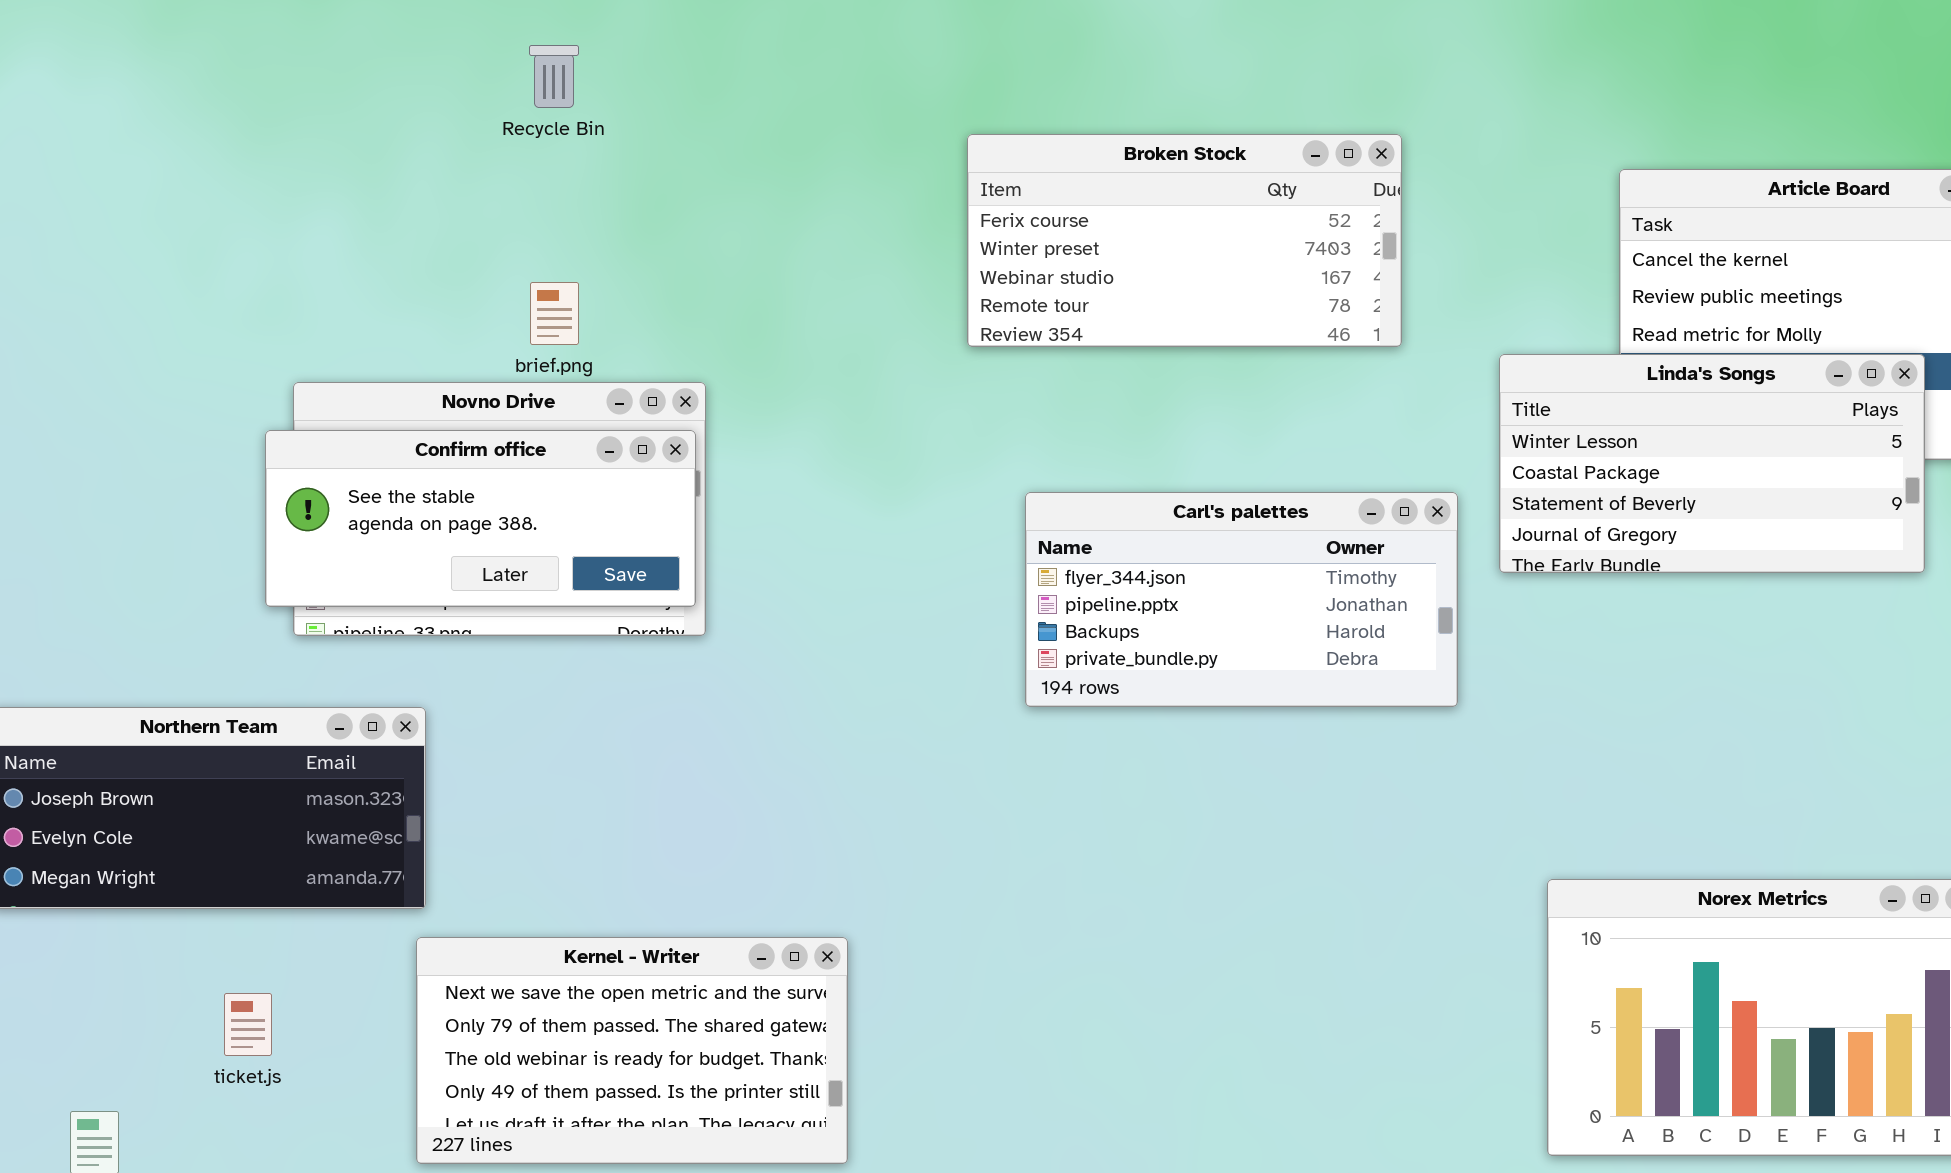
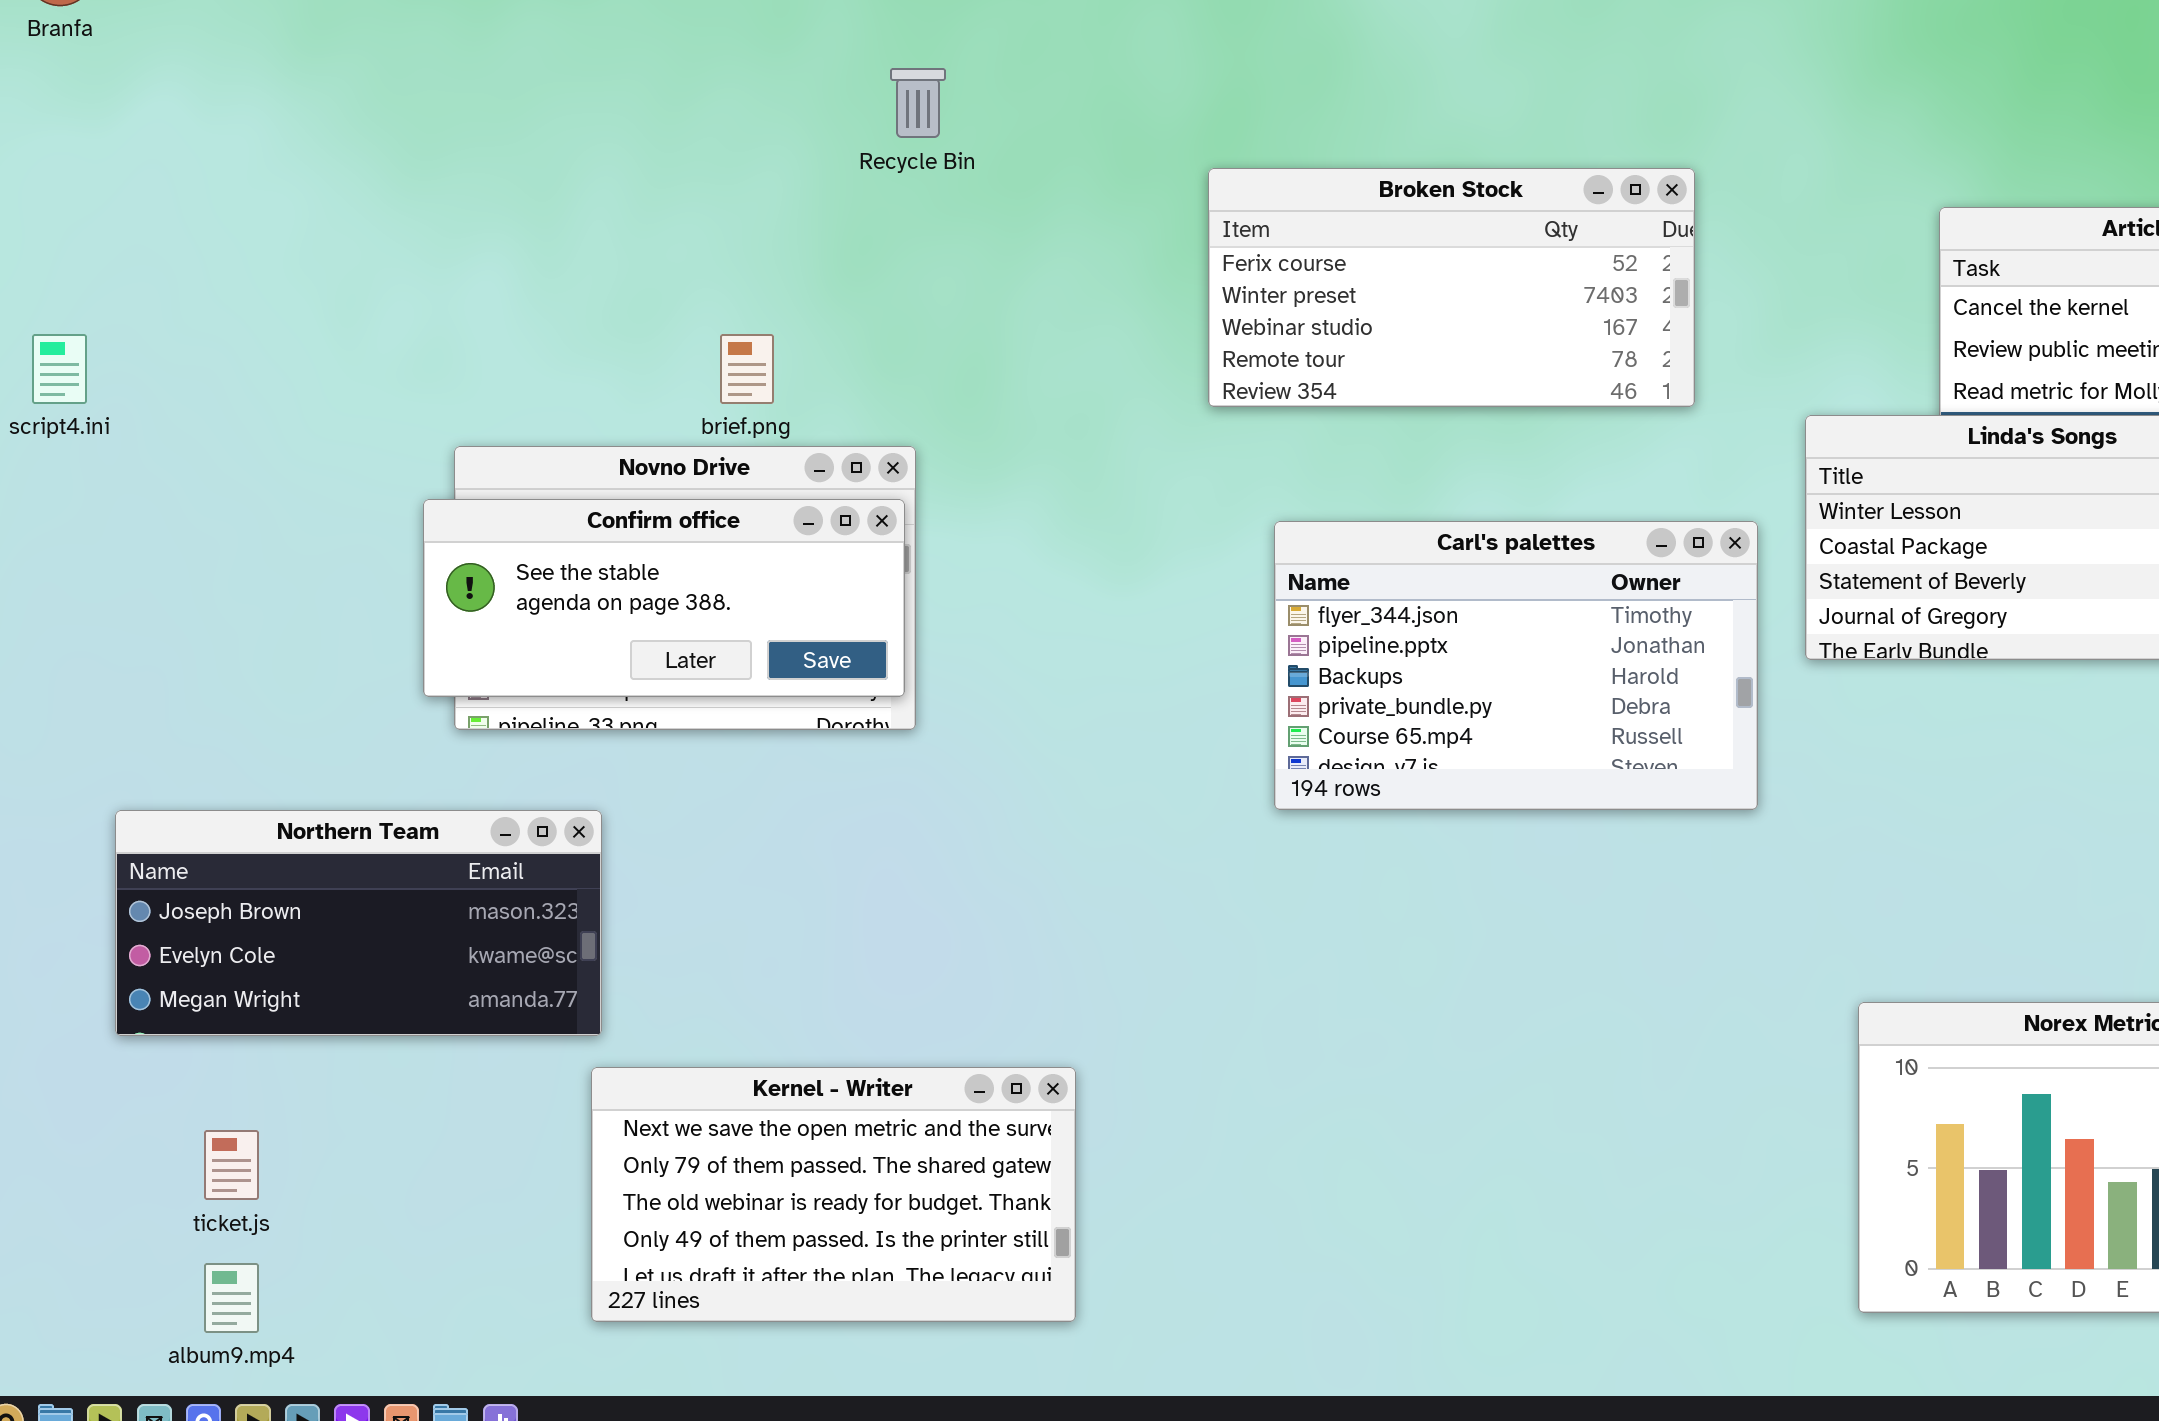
Recycle Bin: [529,45,579,108] -> [890,68,946,138], moved
Carl's palettes: [1025,492,1458,707] -> [1274,521,1758,810], resized
ticket.js: [224,993,272,1056] -> [204,1130,259,1200], moved

